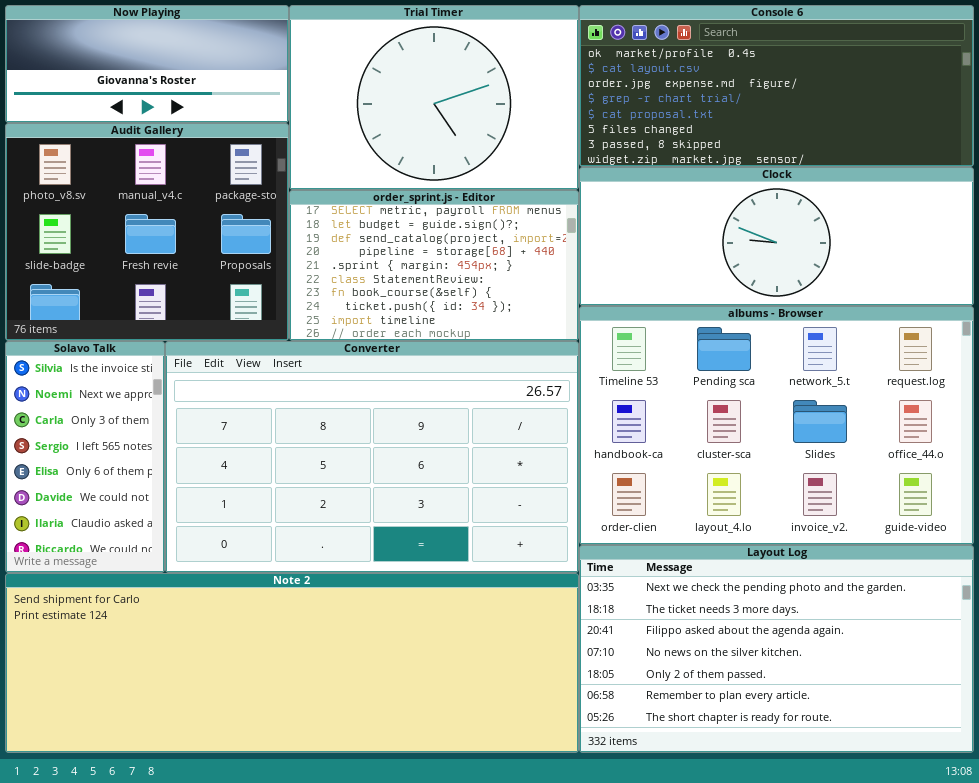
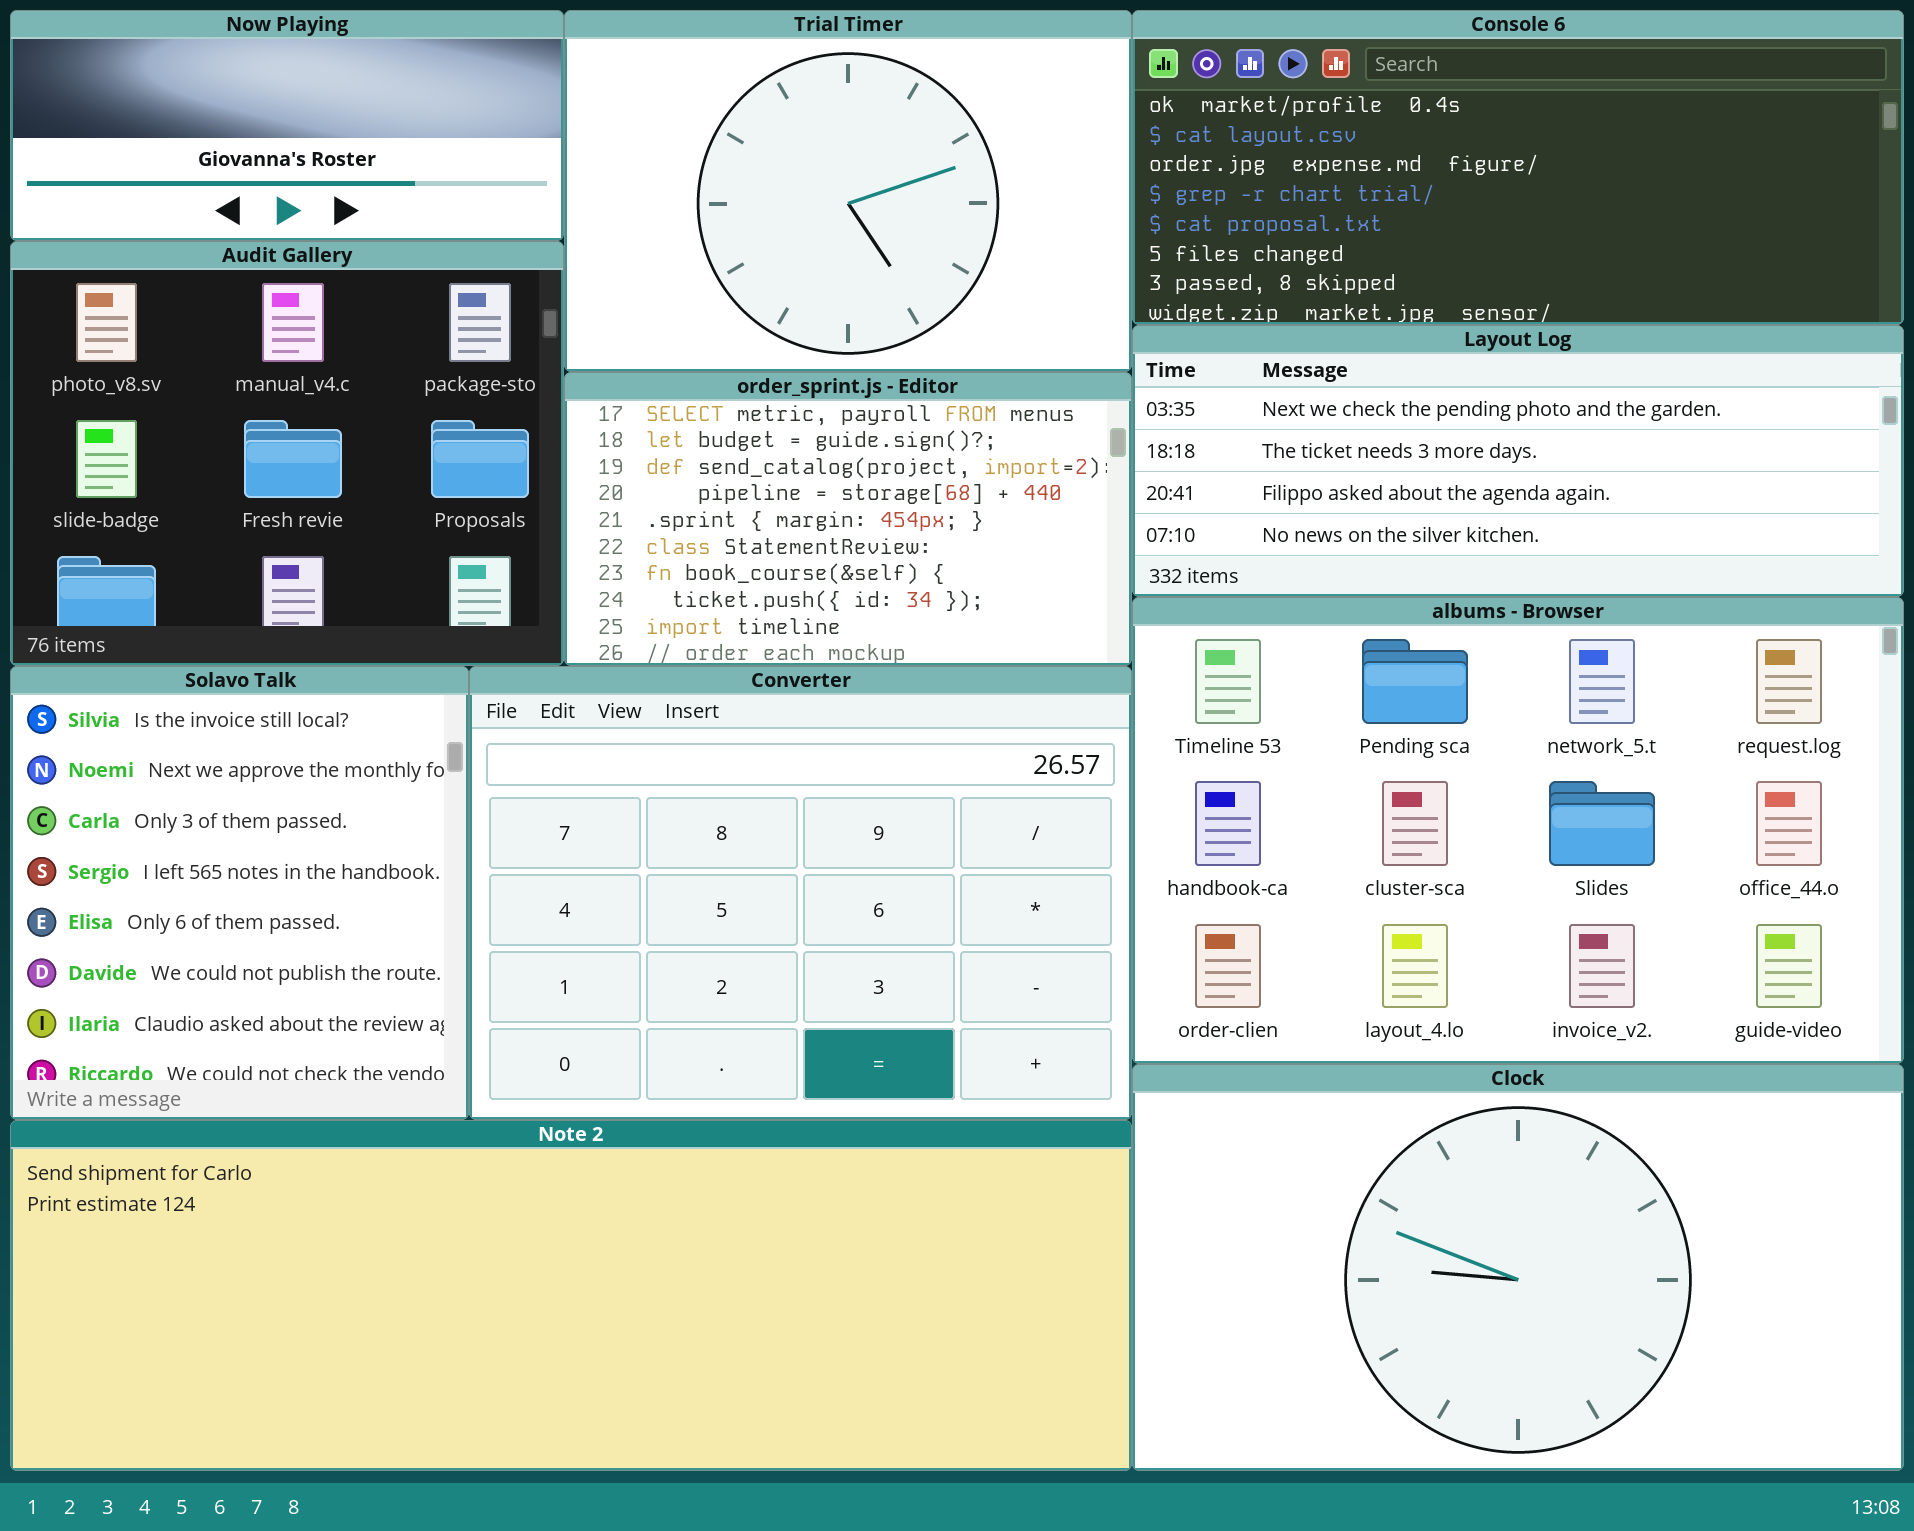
Clock: [579,167,974,306] -> [1132,1064,1904,1471], moved, resized
Solavo Talk: [5,341,165,573] -> [10,666,469,1120], resized
Converter: [165,341,579,573] -> [469,666,1132,1120], resized
Layout Log: [579,545,974,753] -> [1132,325,1904,597], moved, resized

